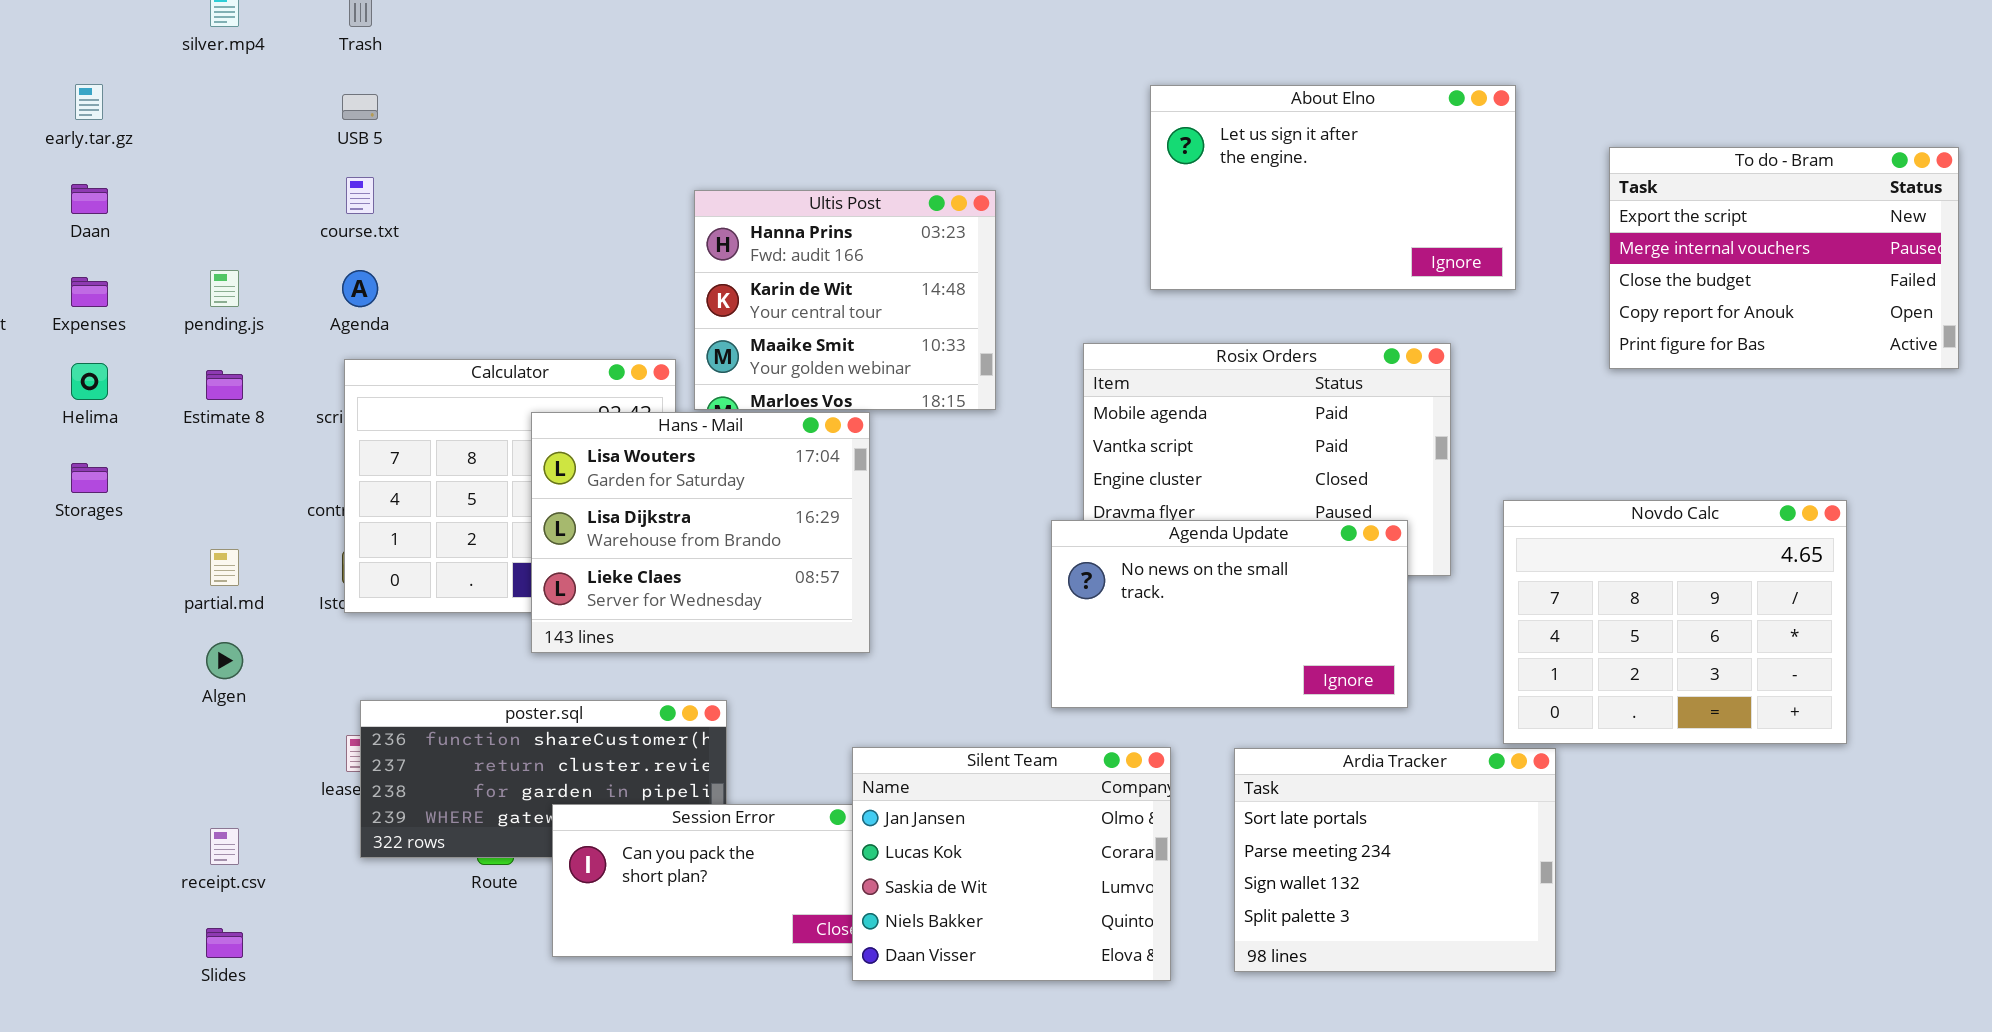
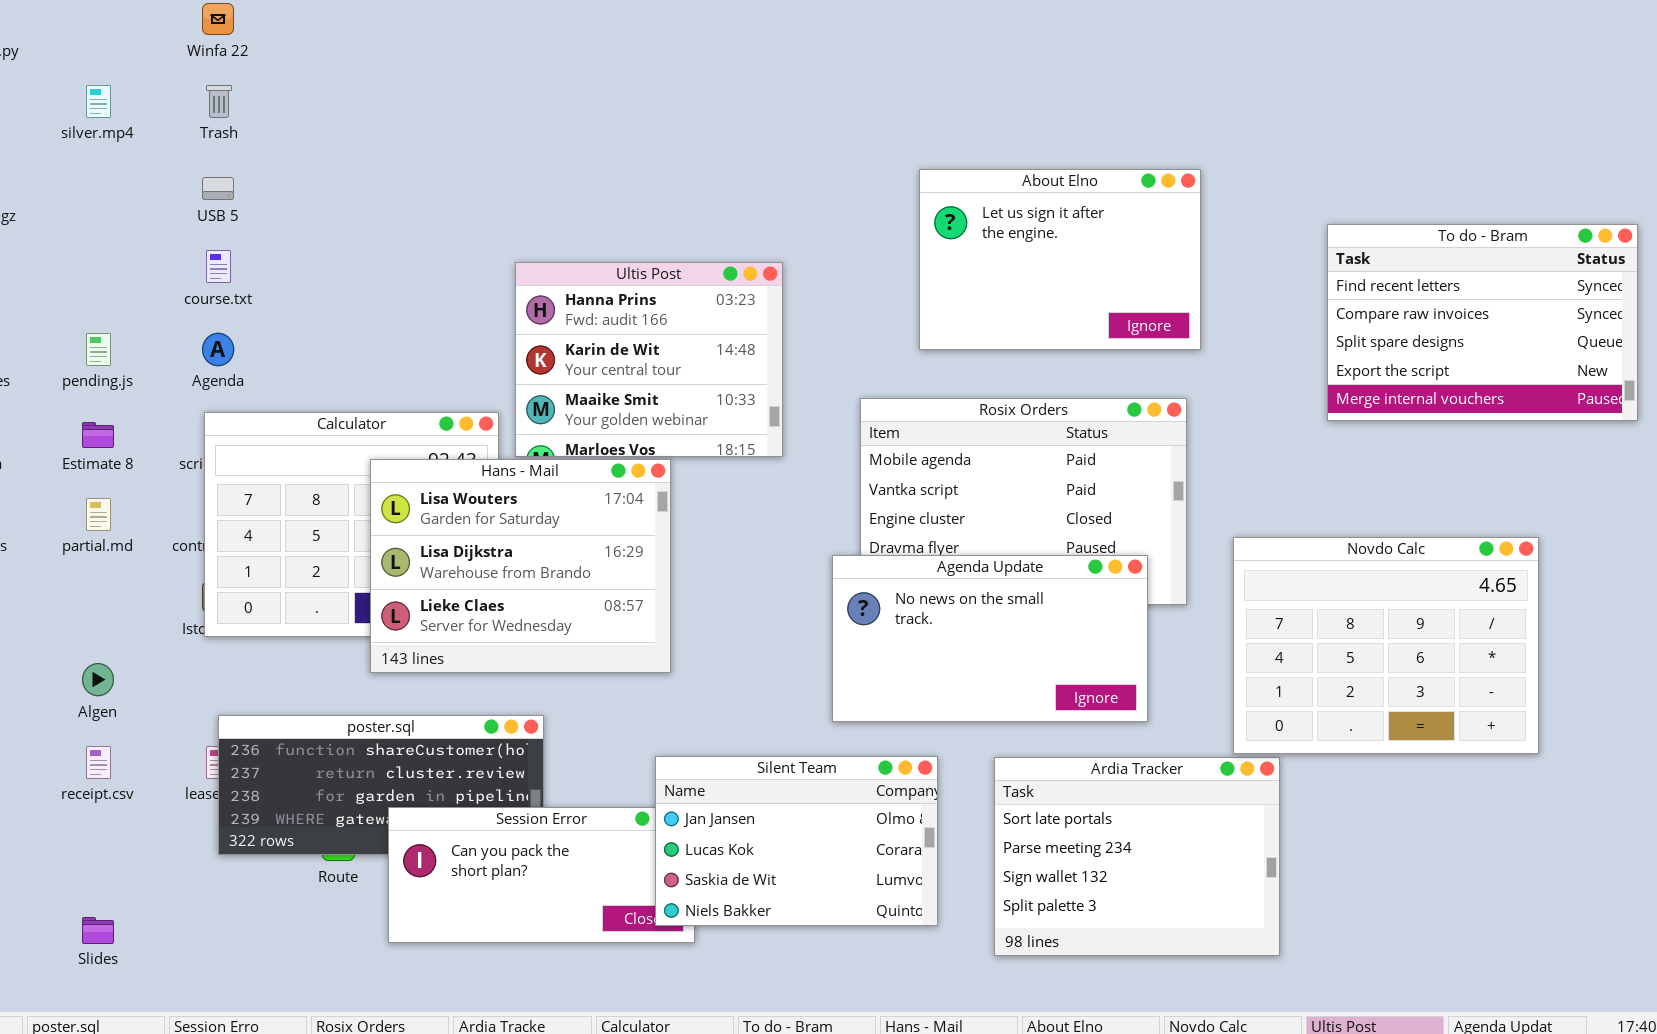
About Elno: [1150,85,1516,290] -> [919,169,1201,350], resized
To do - Bram: [1609,147,1959,369] -> [1327,224,1638,421], scrolled up 3 rows
partial.md: [210,549,239,586] -> [86,498,111,531], moved
Silent Team: [852,747,1171,981] -> [655,756,938,926], resized
receipt.csv: [210,828,239,865] -> [86,746,111,779], moved

